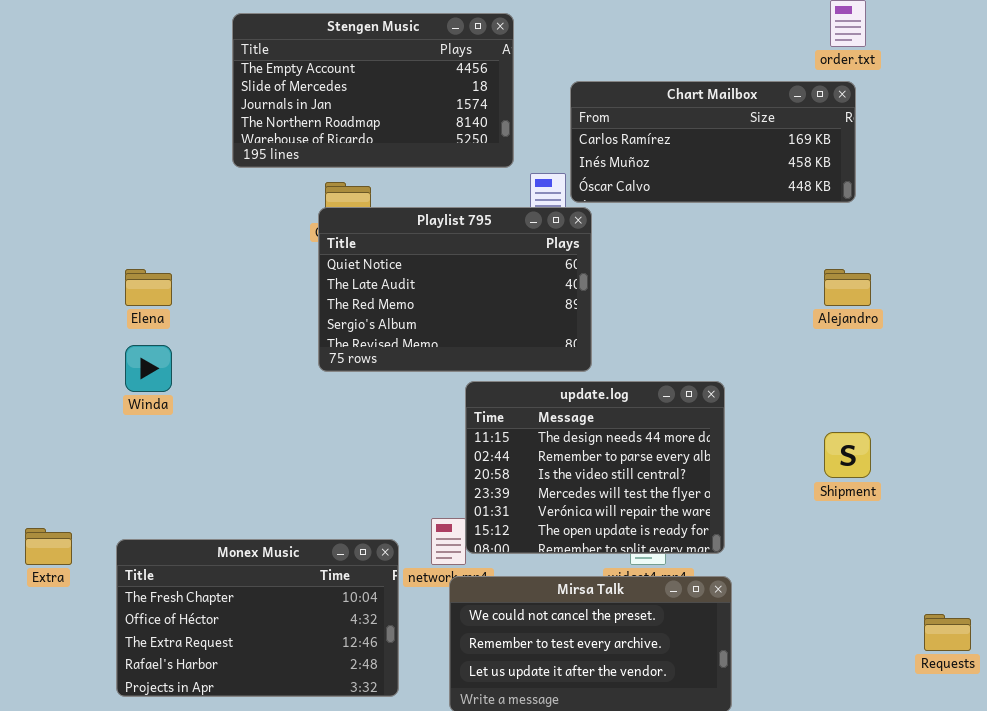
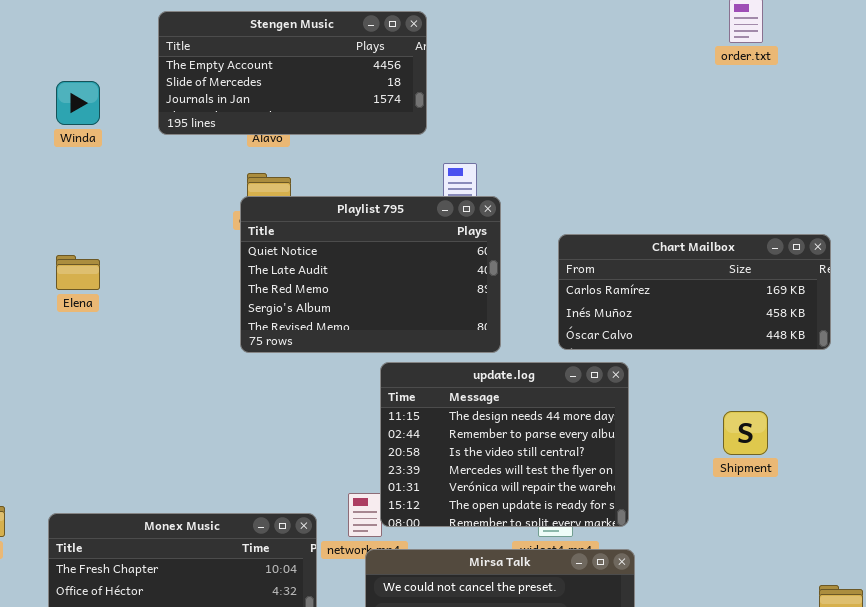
Stengen Music: [232,13,514,168] -> [158,11,427,135], resized
Chart Mailbox: [570,81,856,203] -> [558,234,831,350], moved
Winda: [125,345,172,392] -> [56,81,100,125], moved

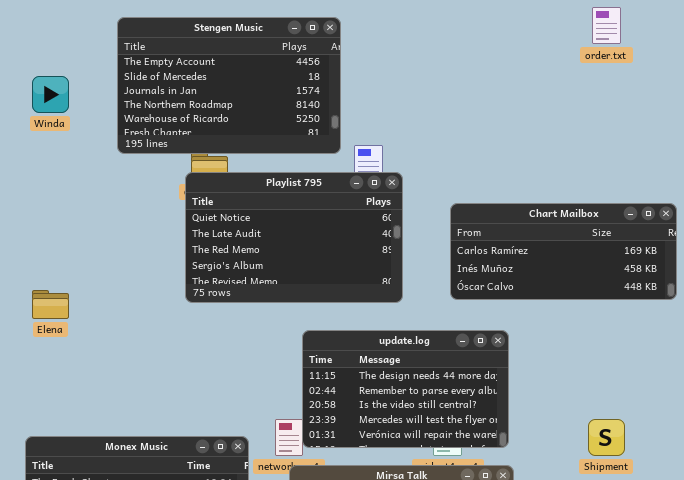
Stengen Music: [158,11,427,135] -> [117,17,341,154], resized
Elena: [56,255,100,290] -> [32,290,69,319], moved
update.log: [380,362,629,527] -> [302,330,509,448], resized
Shipment: [723,411,768,455] -> [588,419,625,456], moved

